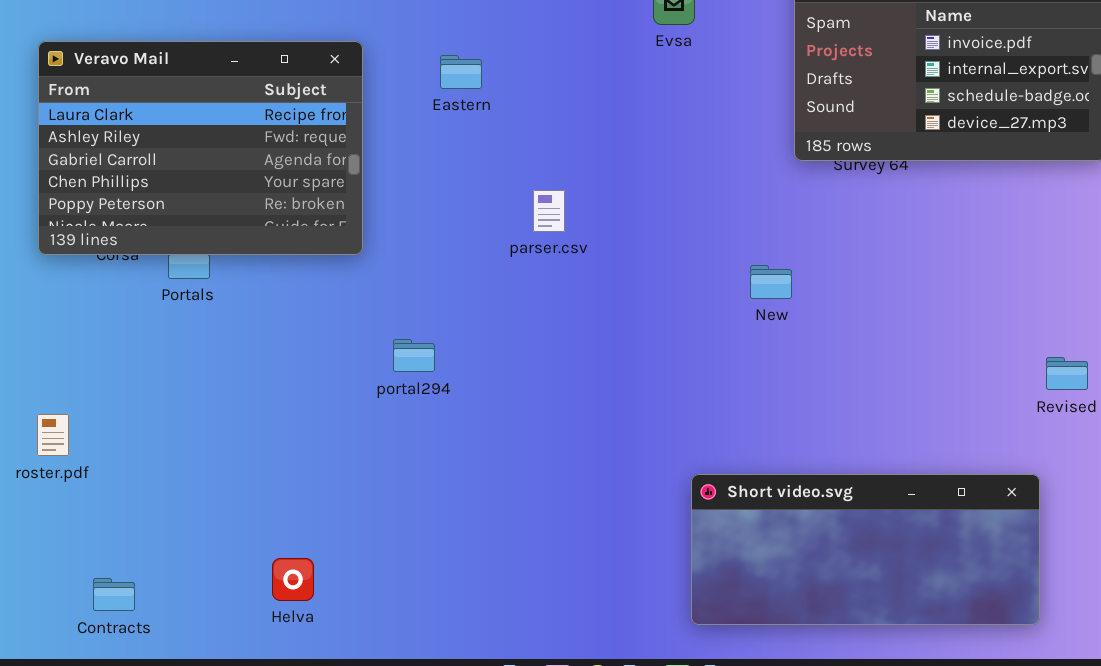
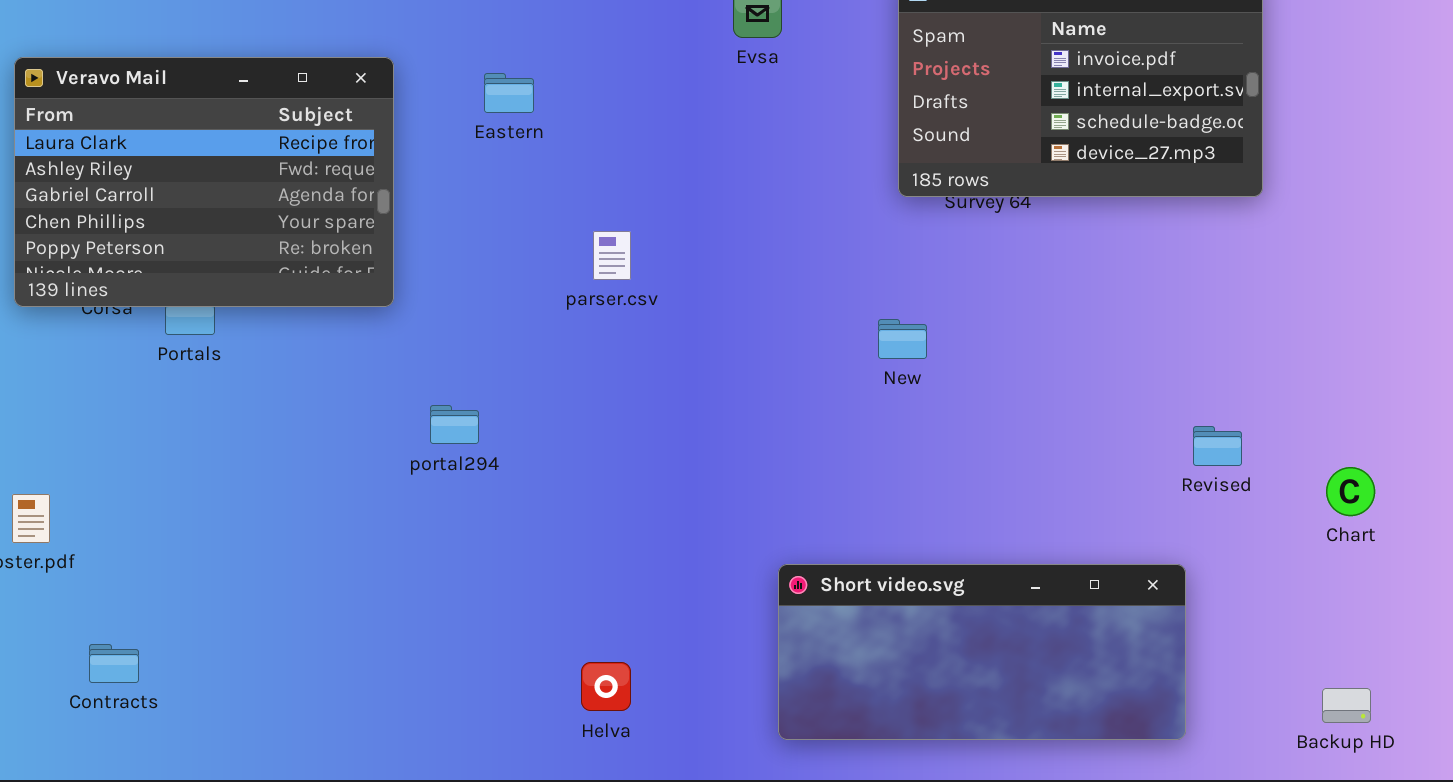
New: [750,265,792,299] -> [878,319,927,359], moved
Helva: [272,558,314,601] -> [581,662,631,711], moved
Contracts: [93,578,135,611] -> [89,644,139,683], moved

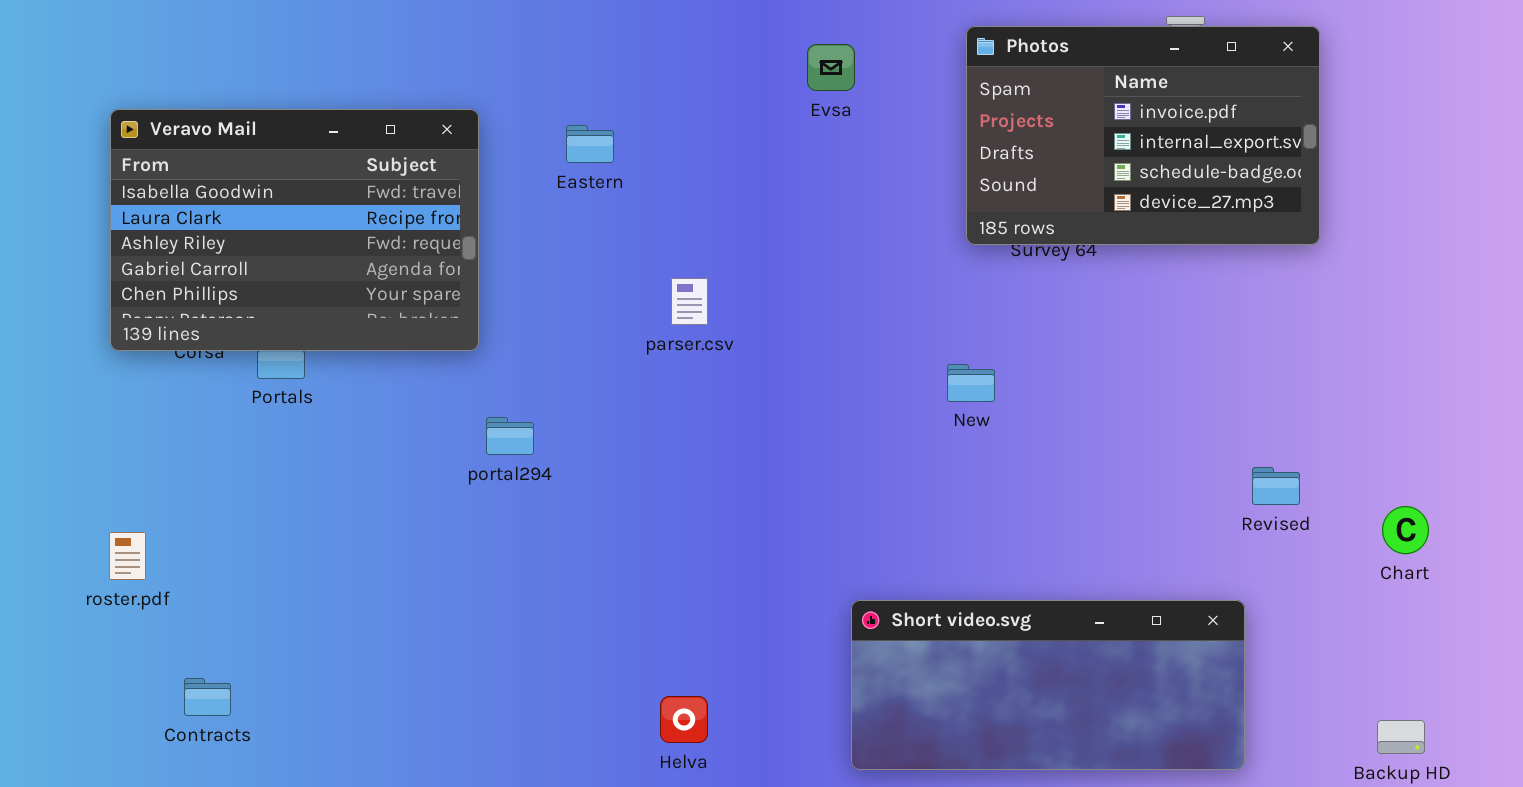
Veravo Mail: [14,57,394,307] -> [110,109,479,351], scrolled up 1 row
portal294: [430,405,479,444] -> [486,417,534,455], moved

